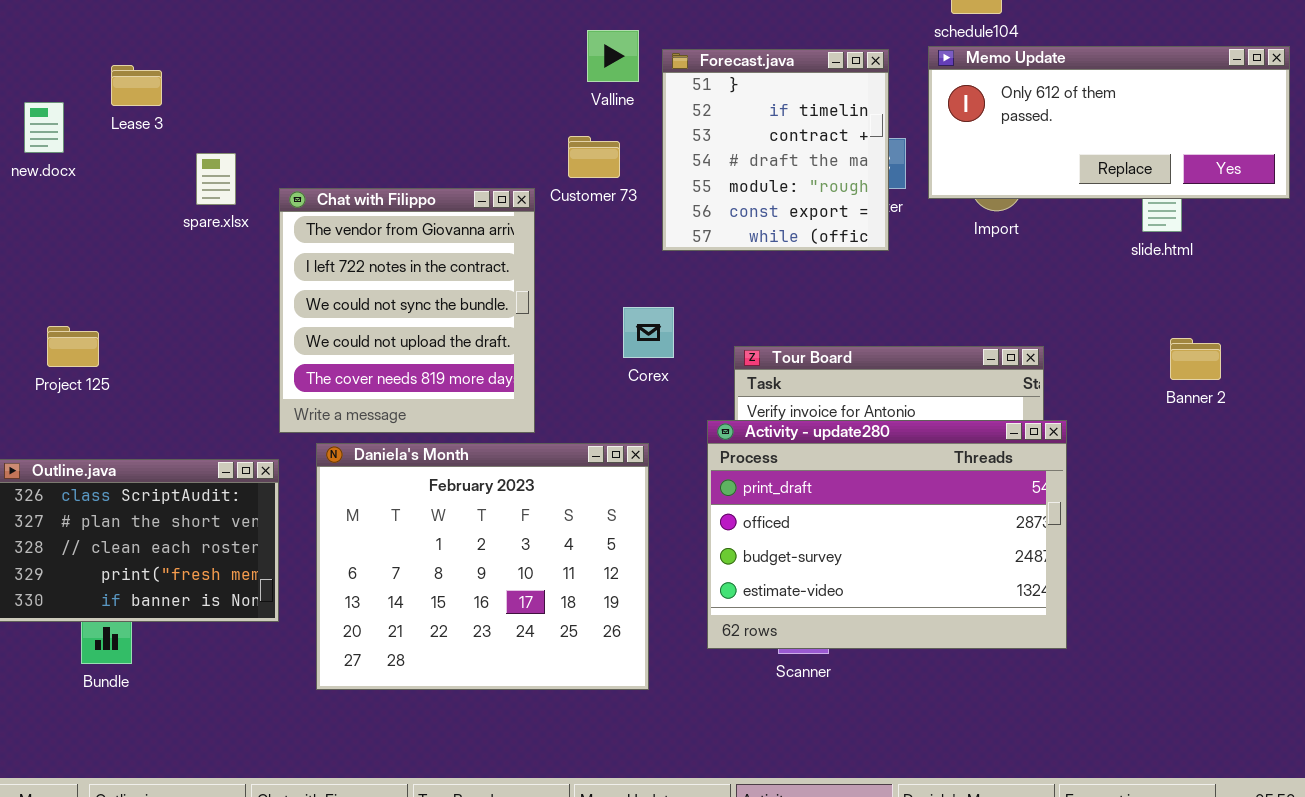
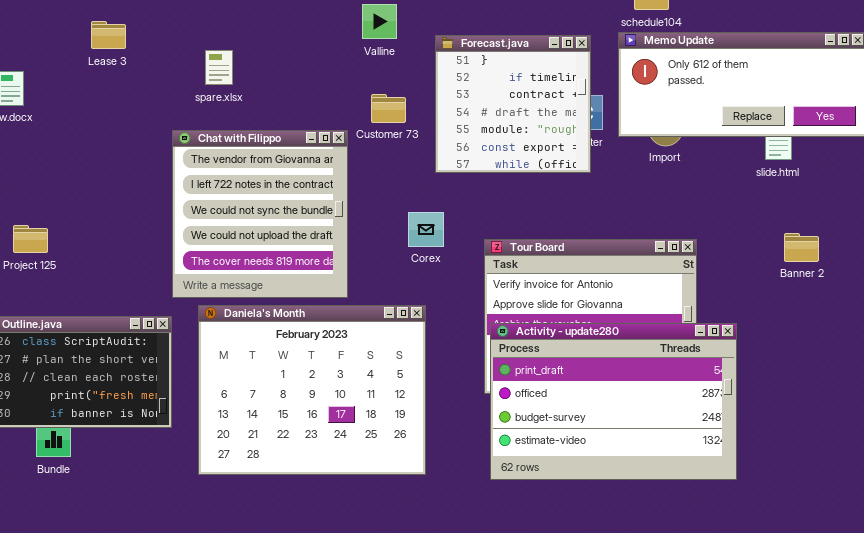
Valline: [587,30,639,82] -> [362,4,397,39], moved
Lease 3: [111,65,162,106] -> [91,21,126,49], moved
spare.xlsx: [196,153,236,205] -> [205,50,233,85], moved
Activity - update280: [707,420,1067,649] -> [490,323,737,480], moved

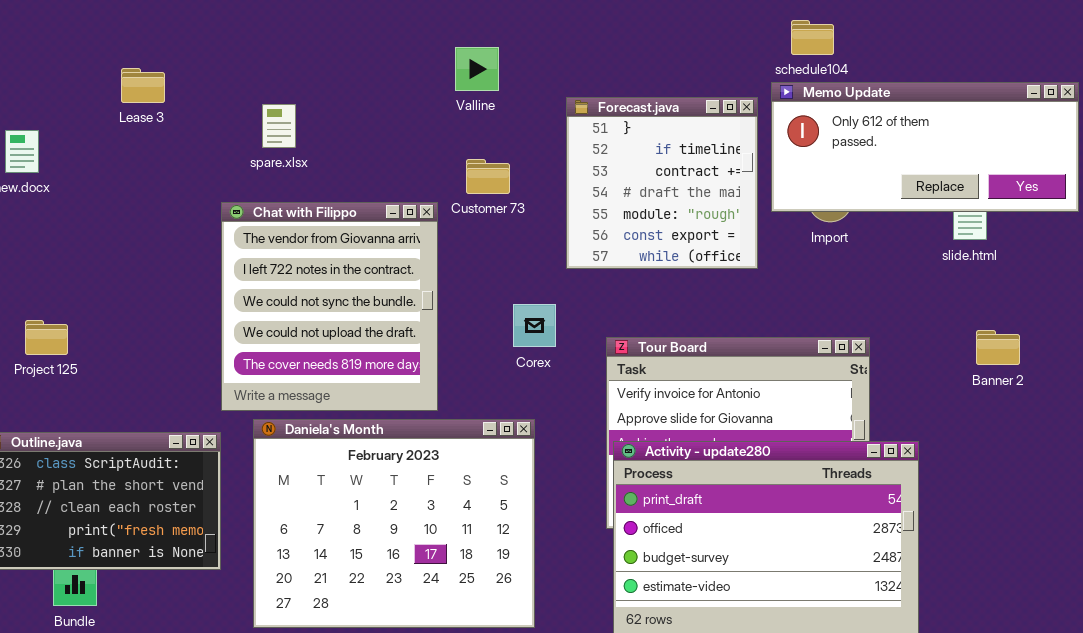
Forecast.java: [435,35,591,173] -> [566,97,758,269], moved

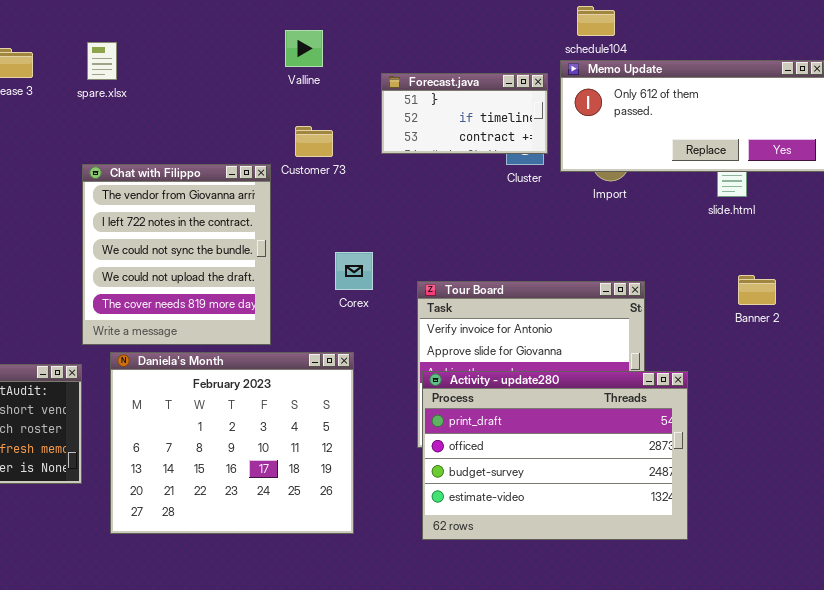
Forecast.java: [566,97,758,269] -> [381,73,548,154], resized
spare.xlsx: [262,104,296,148] -> [87,42,117,80], moved

